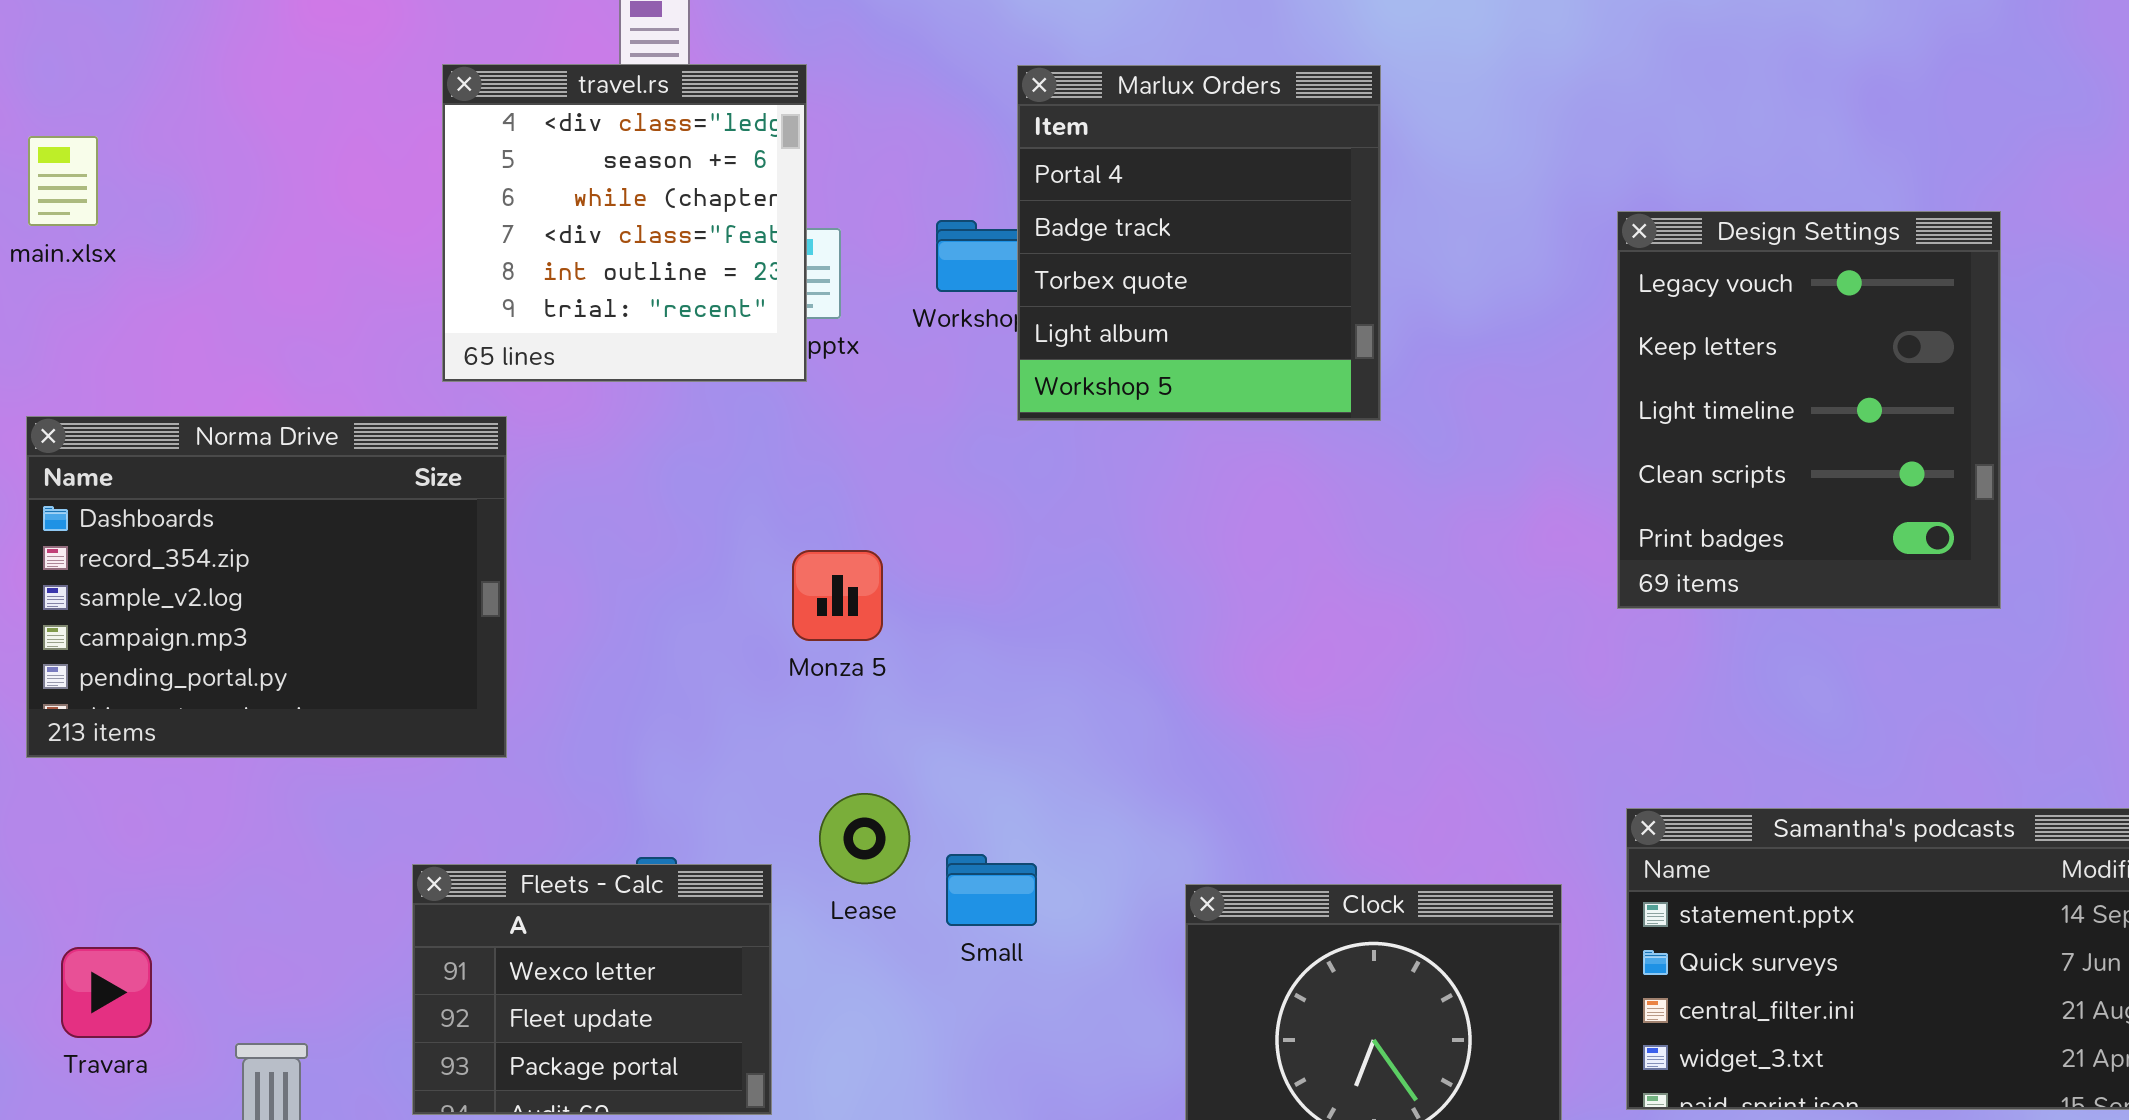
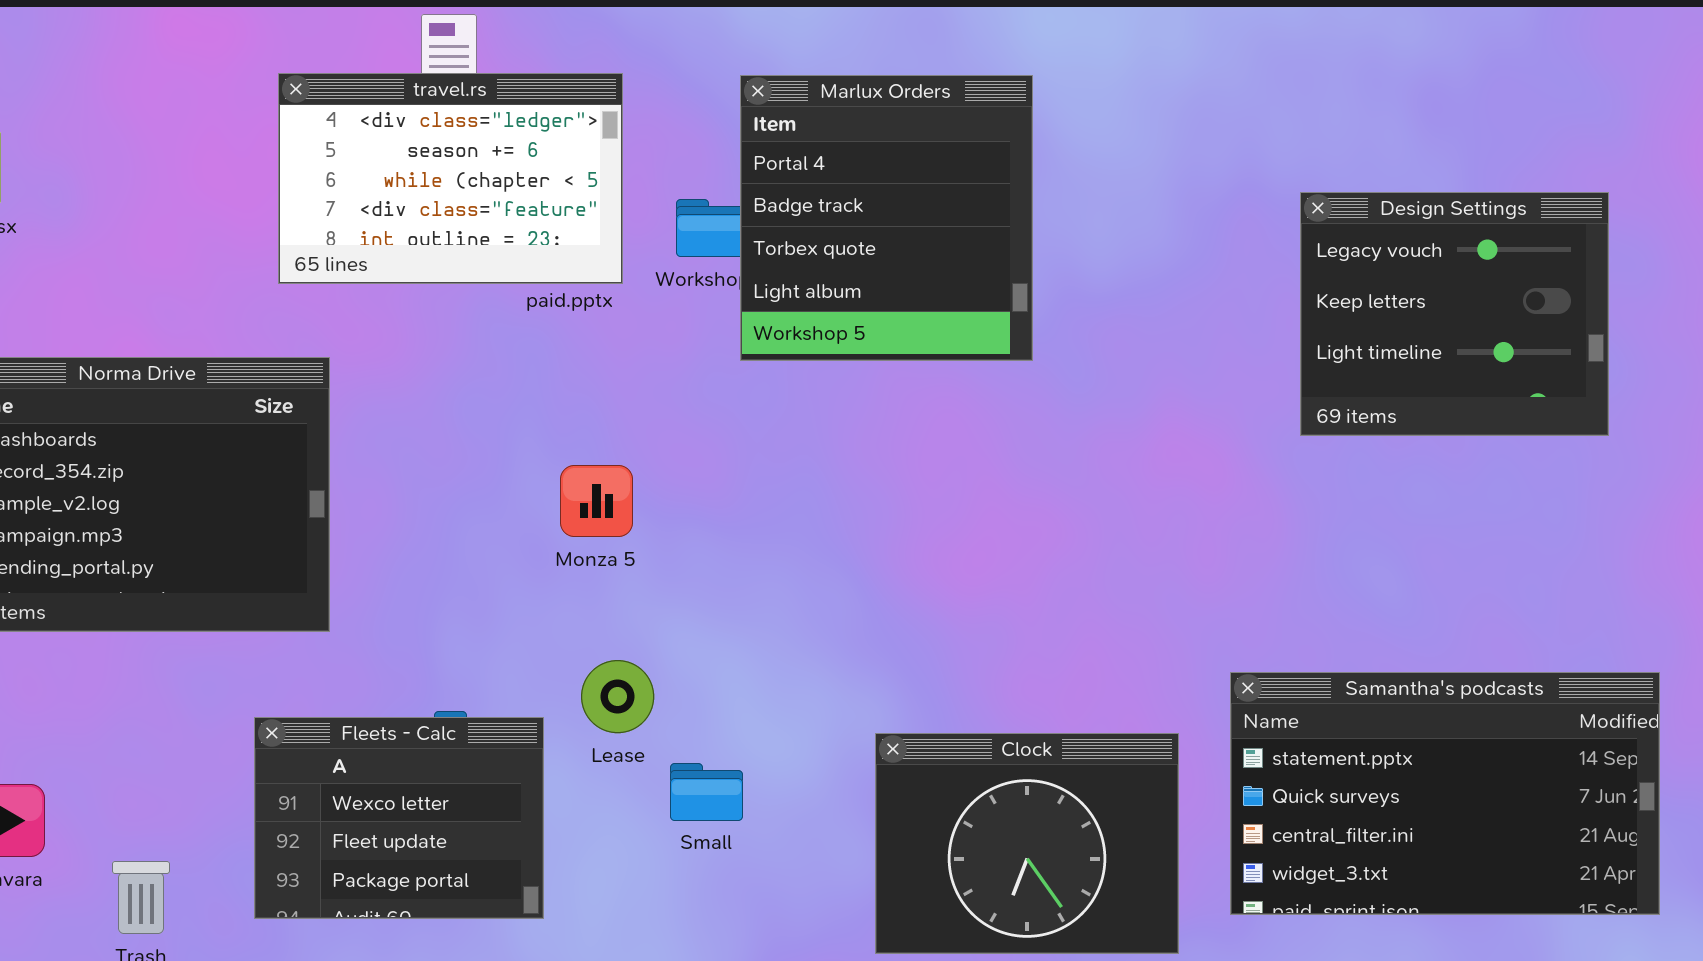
travel.rs: [442,64,807,382] -> [278,73,623,284], resized
Design Settings: [1617,211,2001,609] -> [1300,192,1609,436], moved, resized
Small: [946,854,1037,926] -> [670,763,743,821], moved

